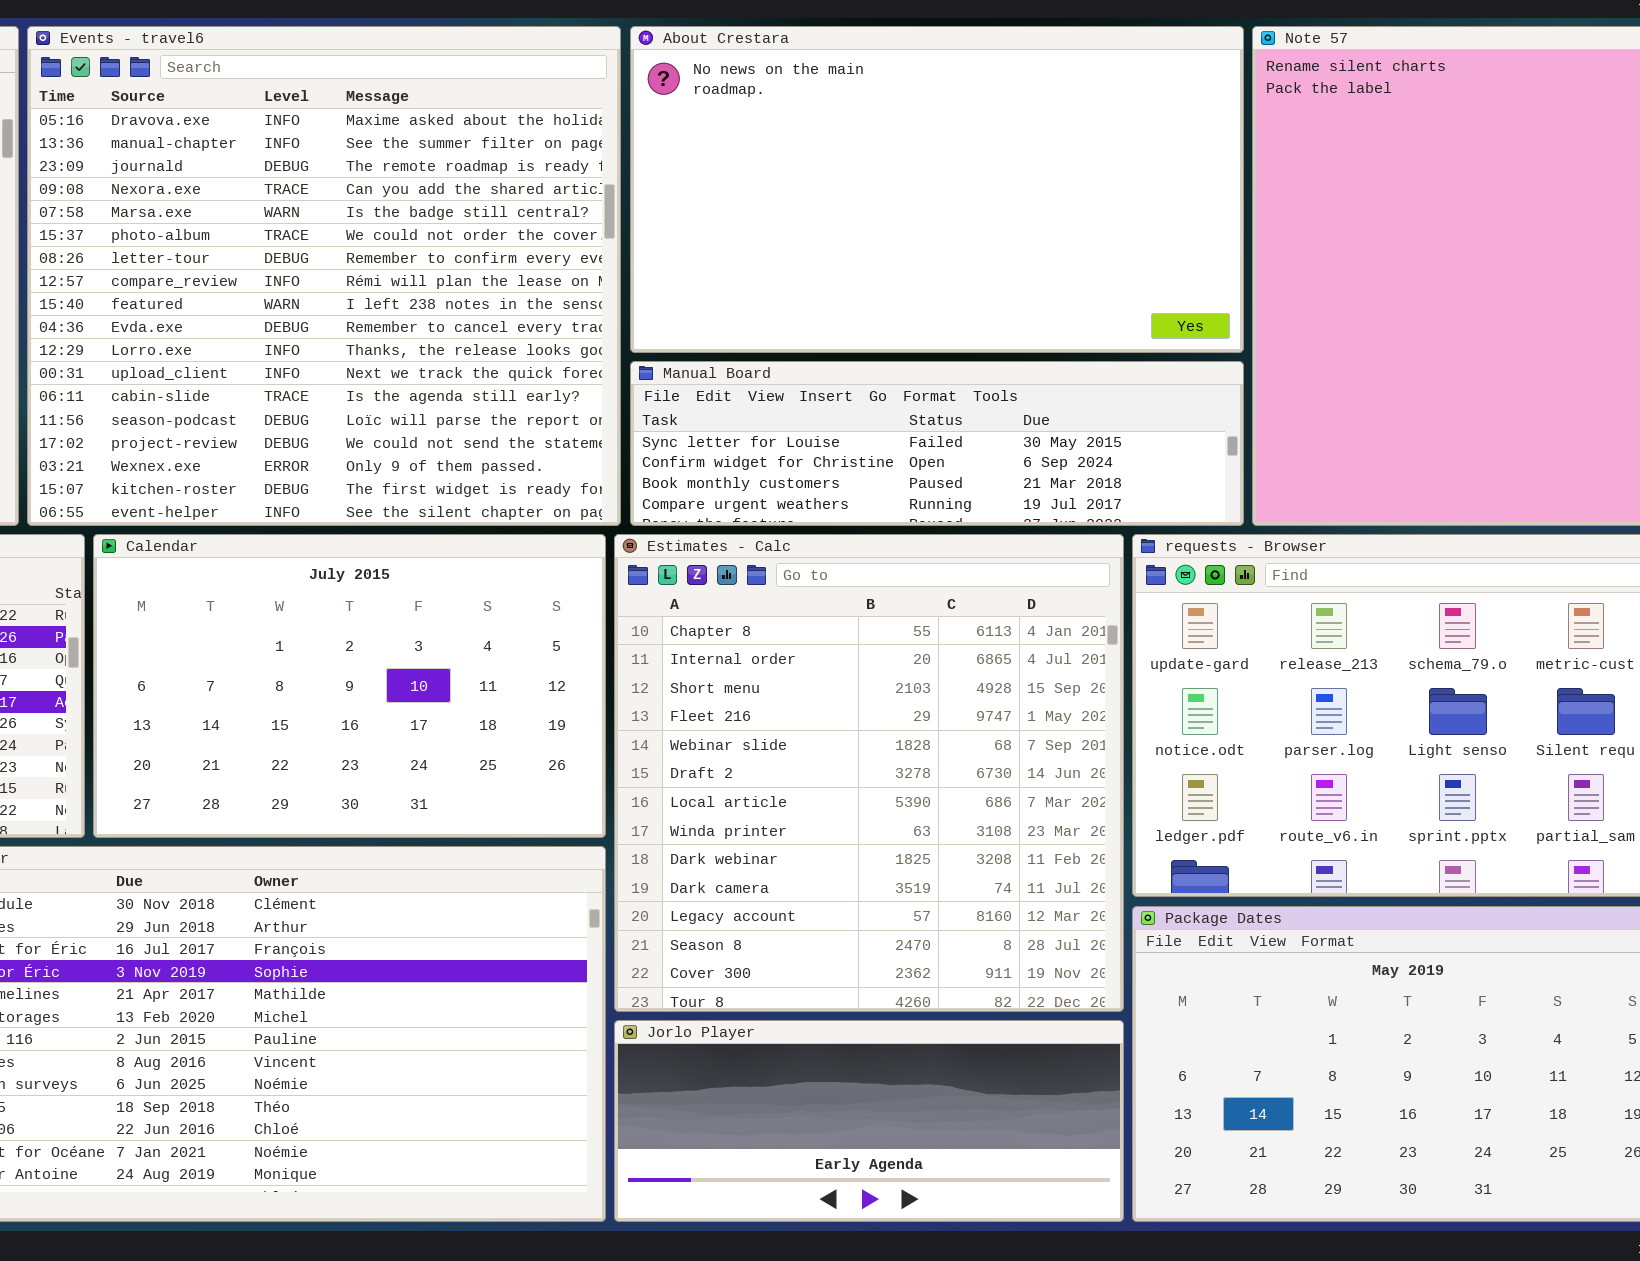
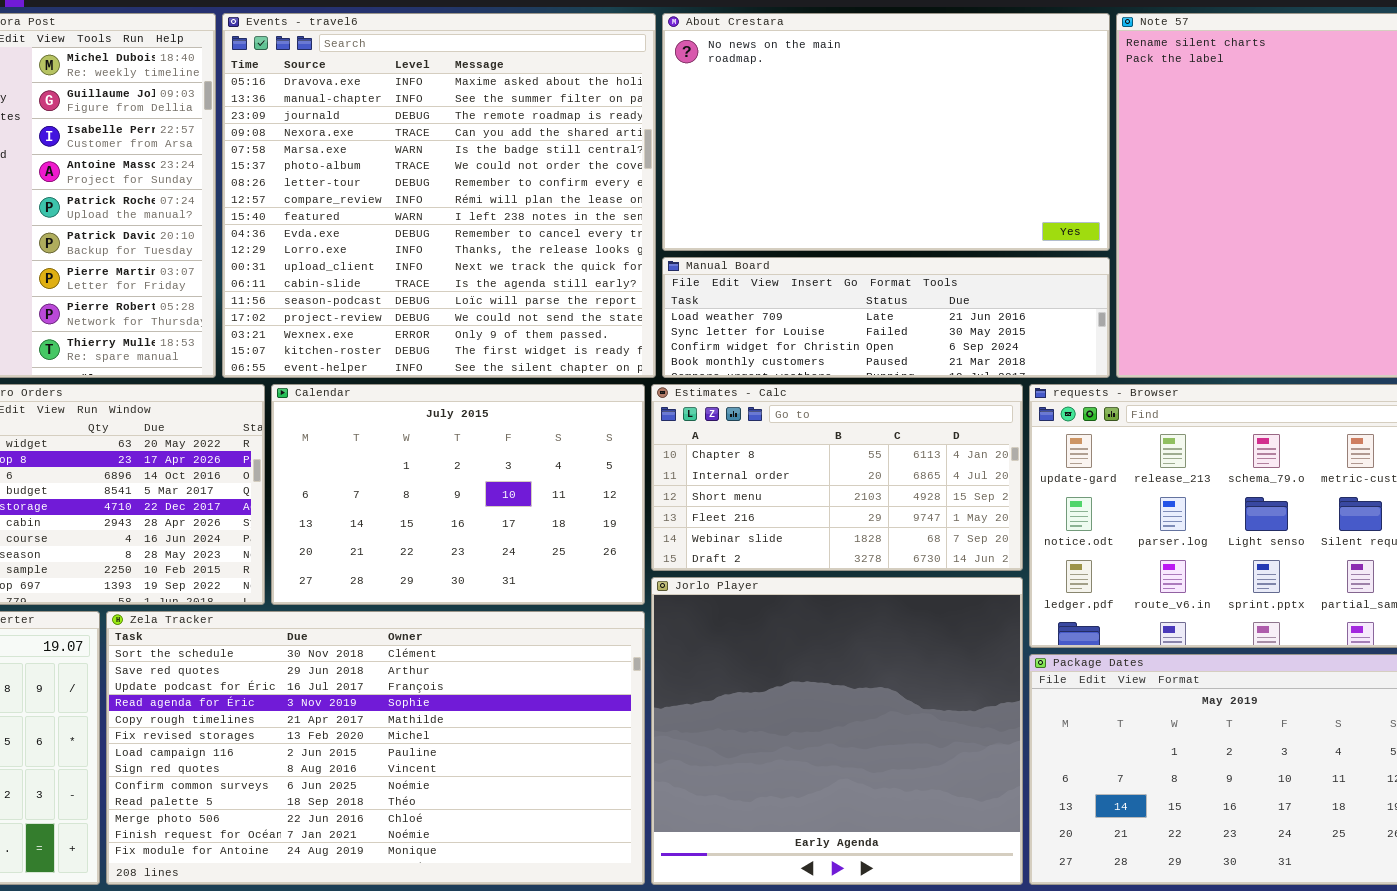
Manual Board: [630,361,1244,526] -> [662,257,1110,378], scrolled up 1 row
Estimates - Calc: [614,534,1124,1012] -> [651,384,1023,571], resized
Jorlo Player: [614,1020,1124,1222] -> [651,577,1023,885], resized

